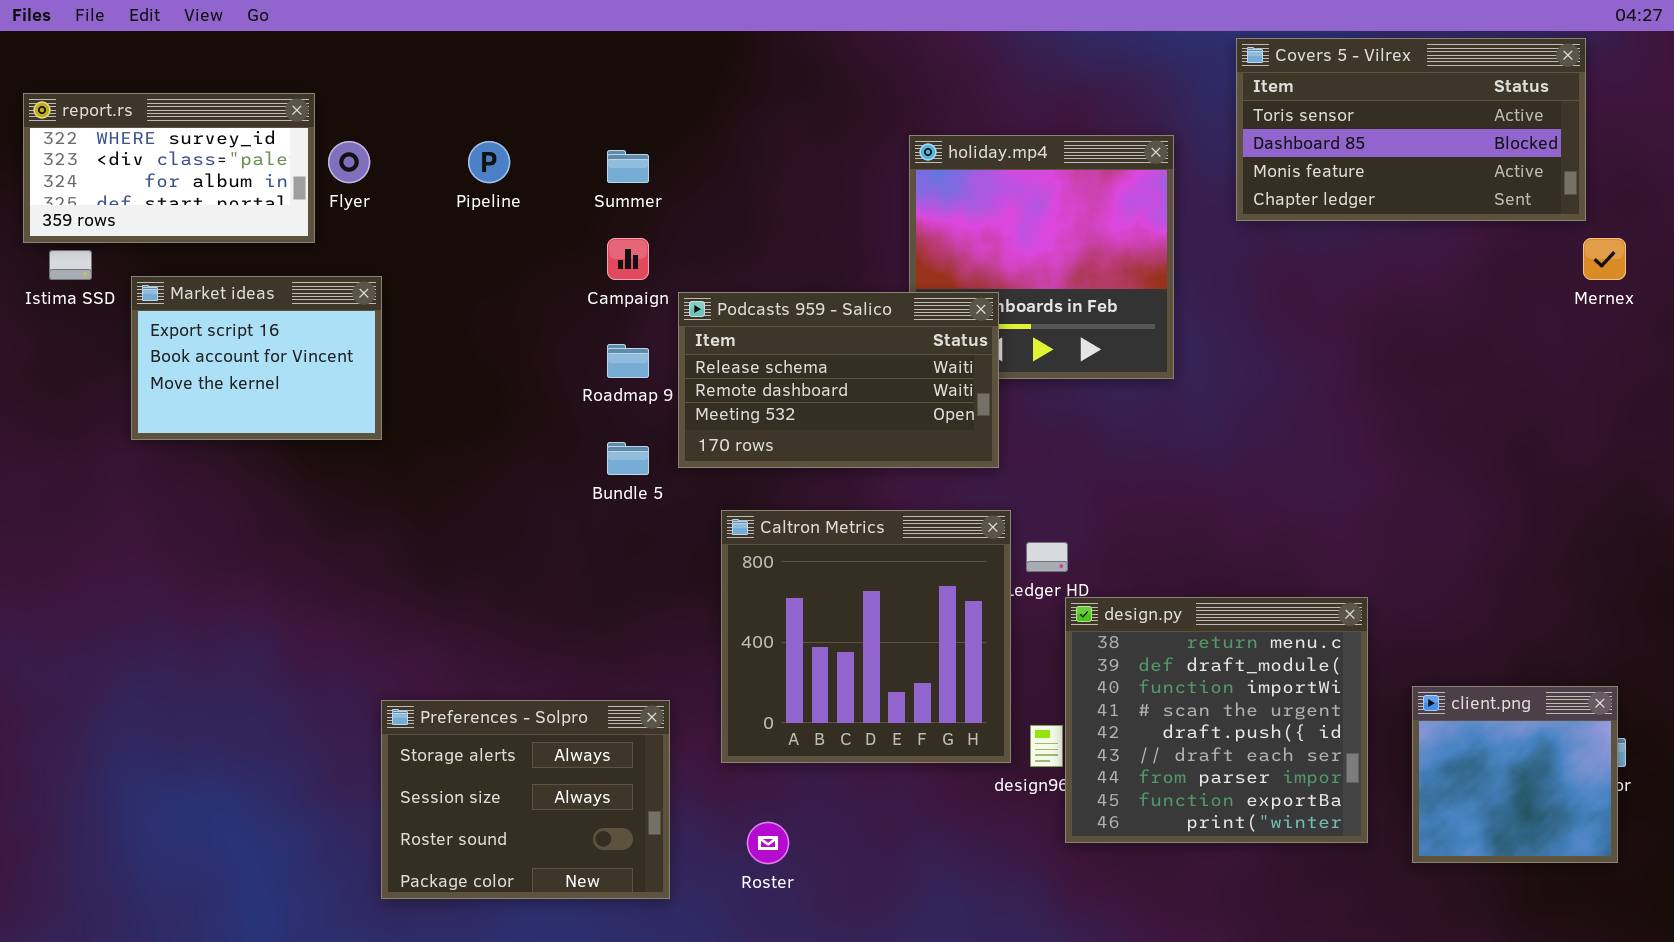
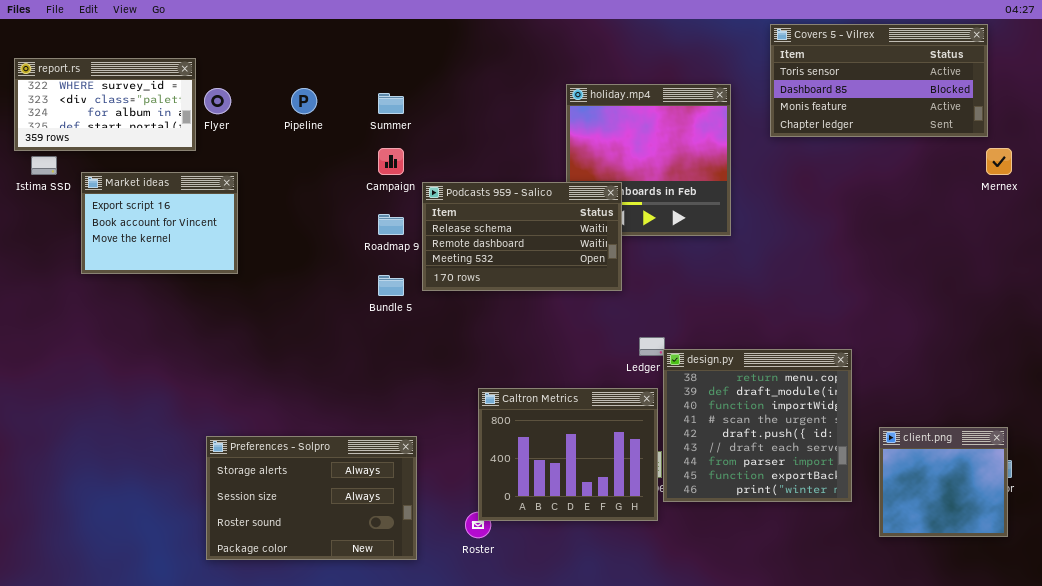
Caltron Metrics: [721,510,1011,763] -> [478,388,658,521], moved, resized
design.py: [1065,597,1368,843] -> [663,349,852,502], moved
Preferences - Solpro: [381,700,670,899] -> [206,436,417,560], resized

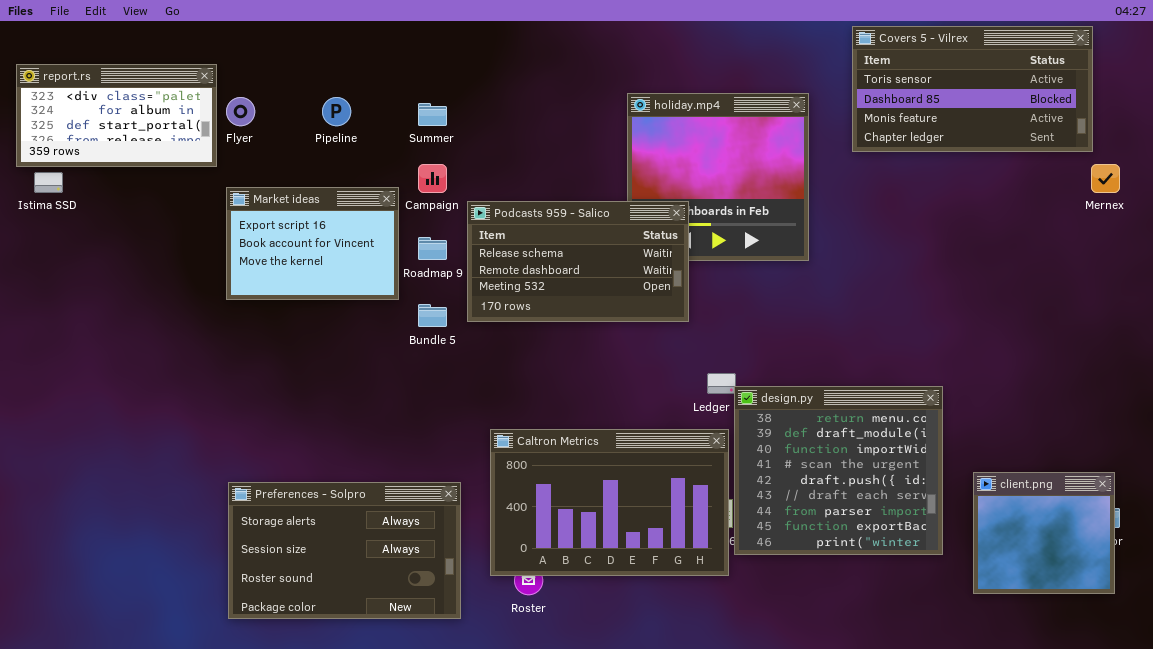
report.rs: [14,58,196,151] -> [16,64,217,167], scrolled down 1 row
Market ideas: [81,172,238,274] -> [226,187,399,300], moved
Caltron Metrics: [478,388,658,521] -> [490,429,729,576], resized

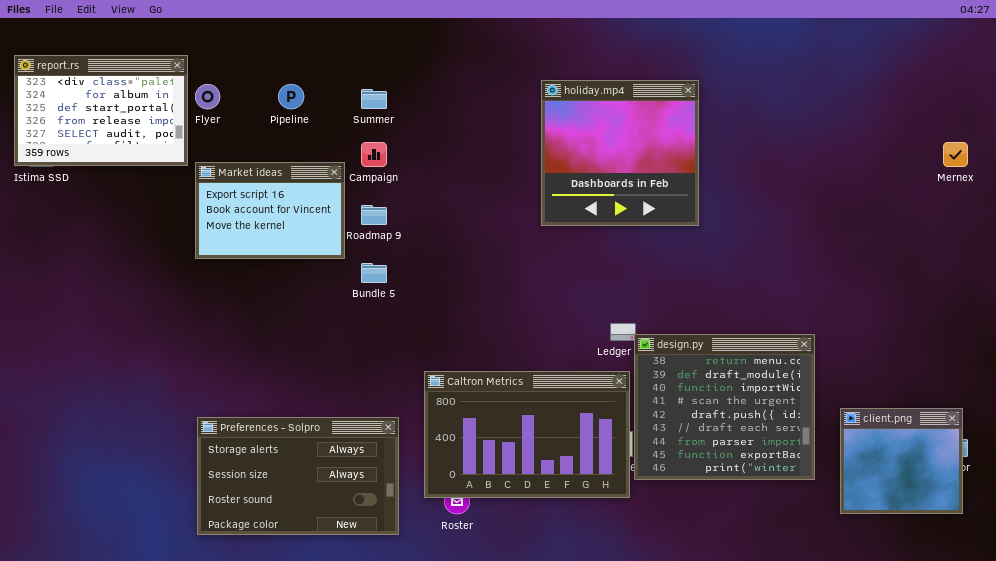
Covers 5 - Vilrex: [852,26,1093,152] -> none, closed
report.rs: [16,64,217,167] -> [14,55,188,166], resized
Podcasts 959 - Salico: [467,201,689,322] -> none, closed

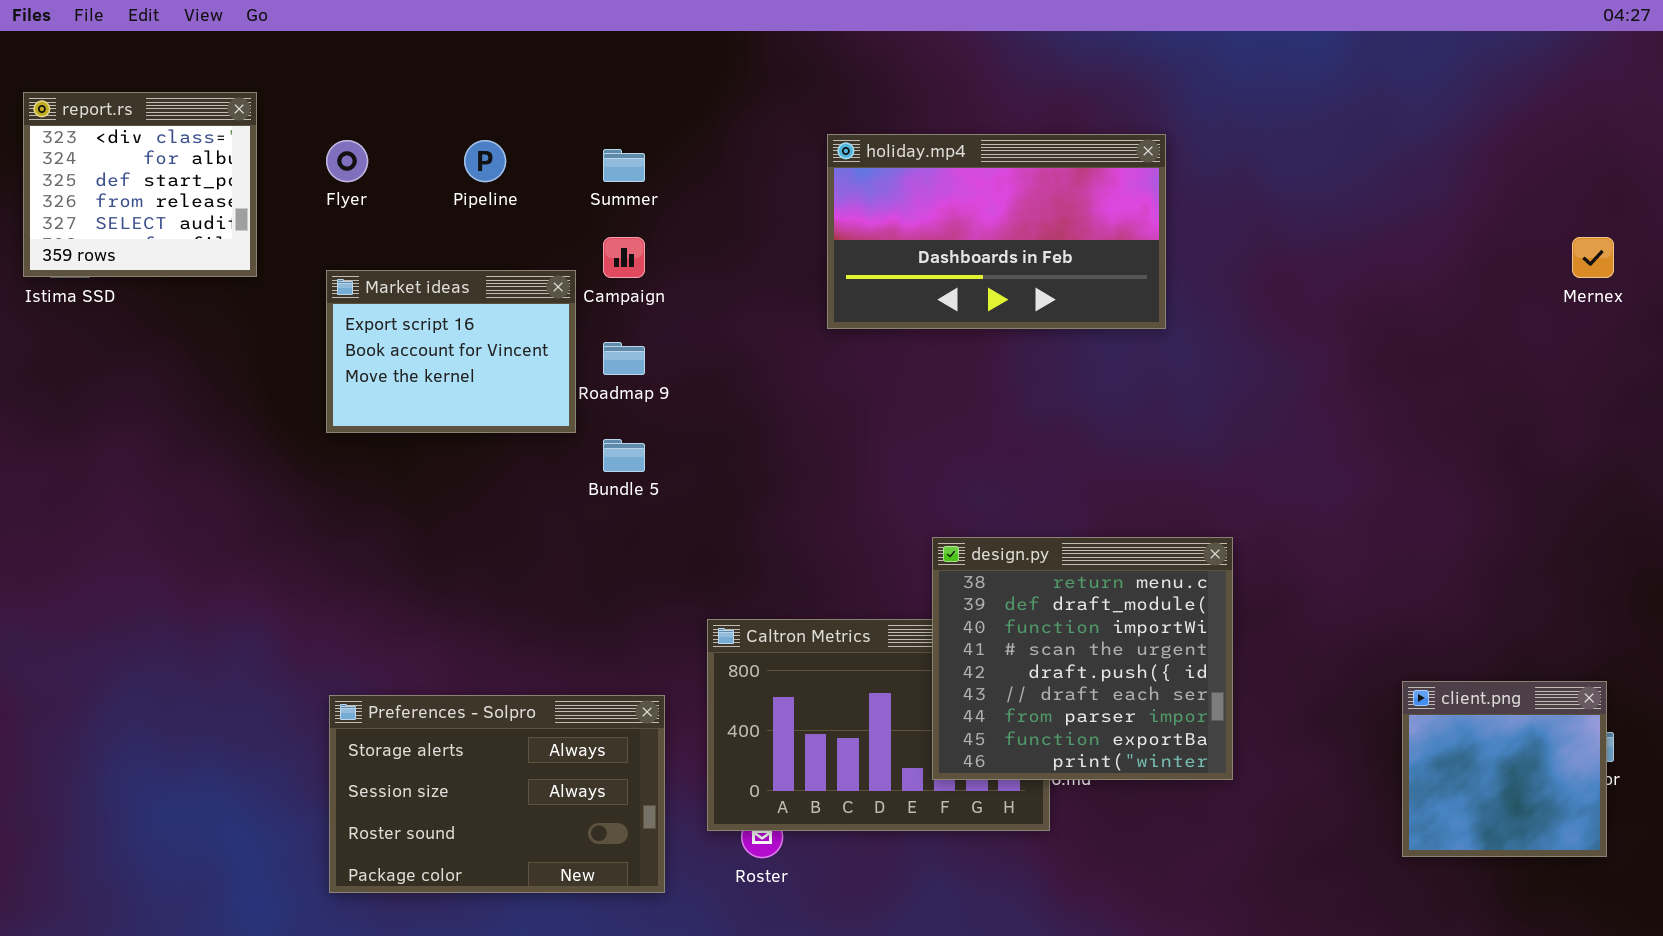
report.rs: [14,55,188,166] -> [23,92,257,277], resized
holiday.mp4: [541,80,699,226] -> [827,134,1166,329], resized
design.py: [634,334,815,480] -> [932,537,1233,780], moved

